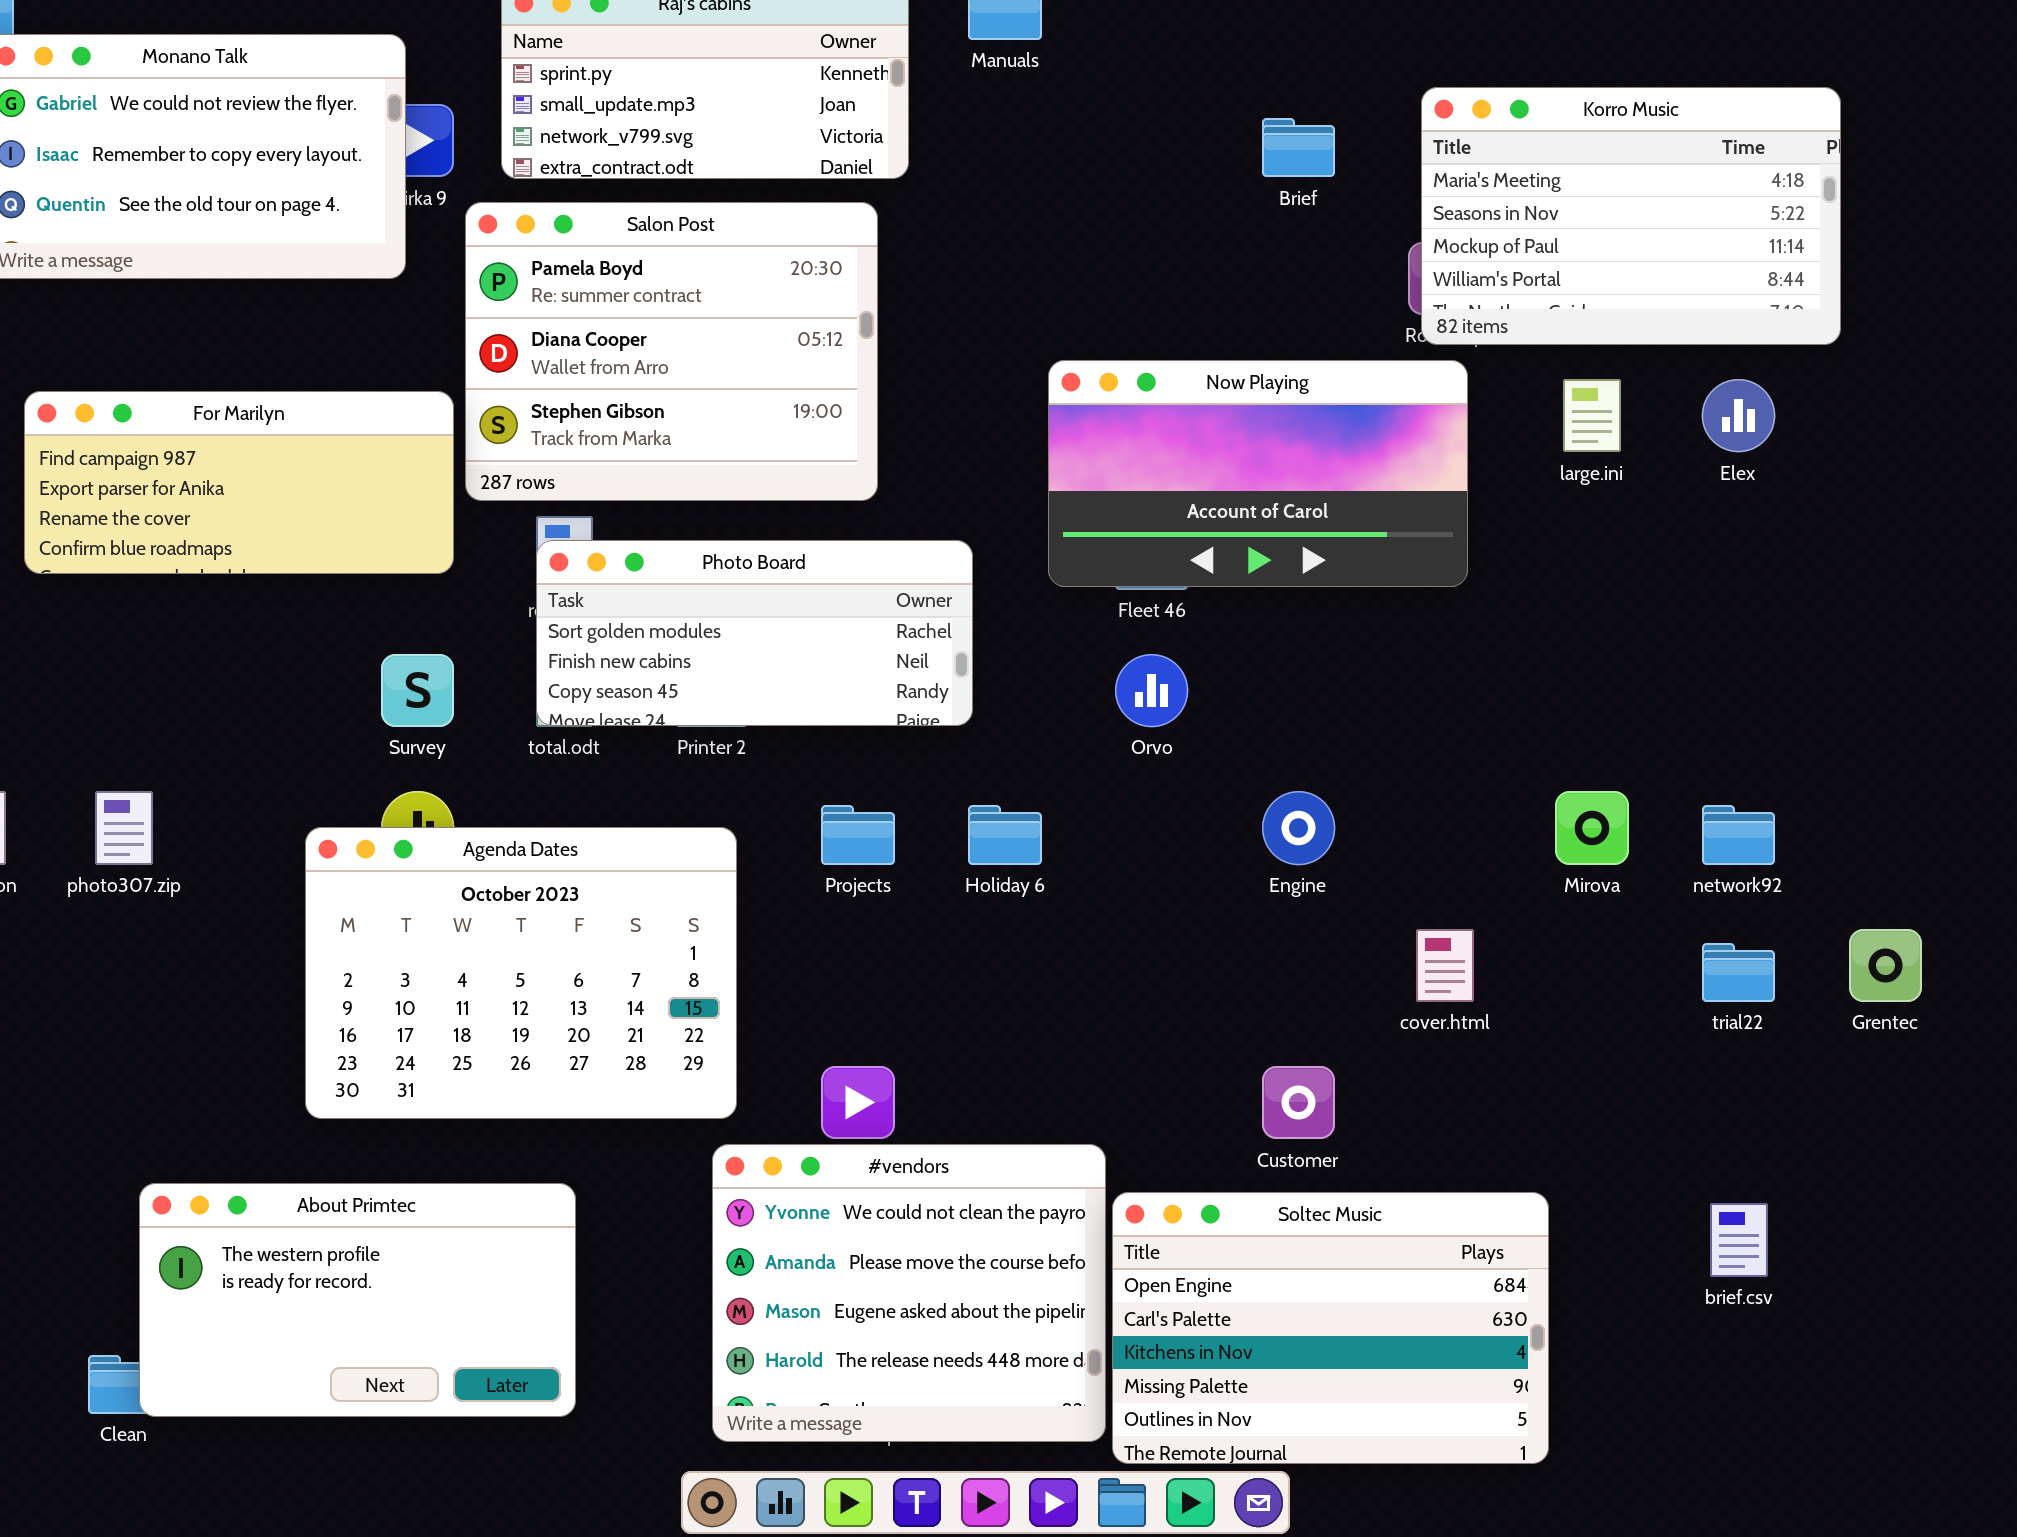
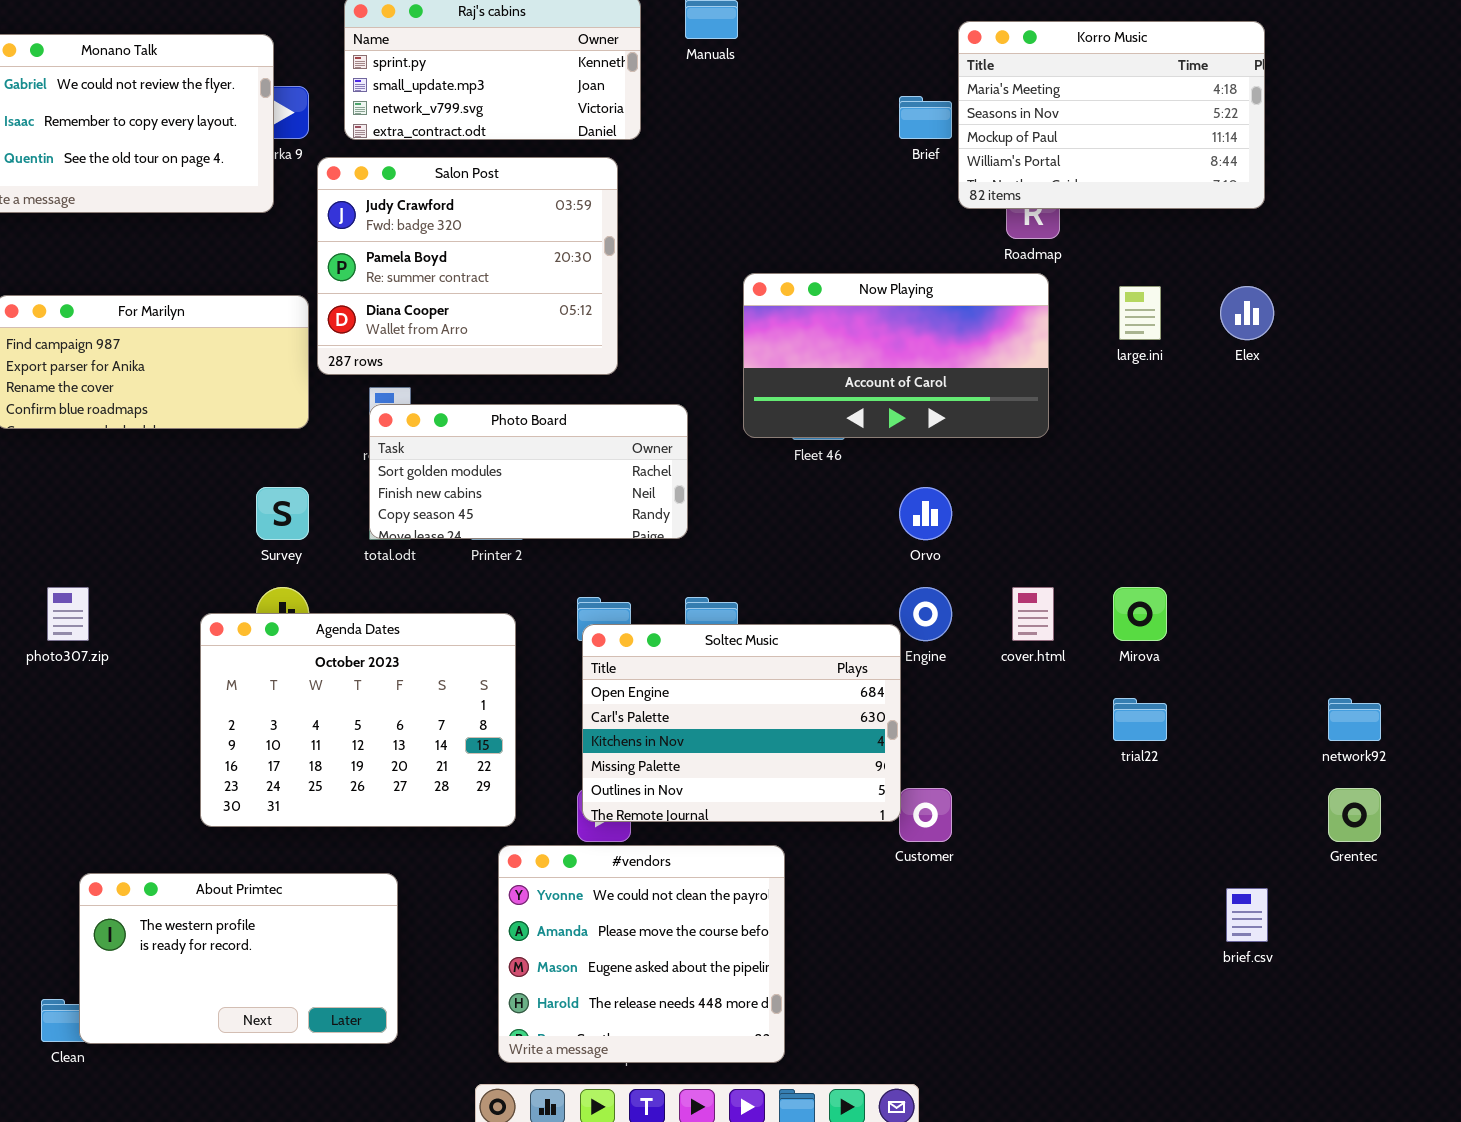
Korro Music: [1421,87,1841,345] -> [958,21,1265,209], moved
Salon Post: [465,202,878,501] -> [317,157,618,375], scrolled up 1 row
Orvo: [1115,654,1188,727] -> [899,487,952,540], moved
network92: [1702,805,1775,865] -> [1328,698,1381,741], moved
cover.html: [1416,929,1474,1002] -> [1012,587,1054,641], moved
Grentec: [1849,929,1922,1002] -> [1328,788,1381,842], moved
trial22: [1702,943,1775,1002] -> [1113,698,1167,741], moved
Soltec Music: [1112,1192,1549,1464] -> [582,624,901,822], moved

